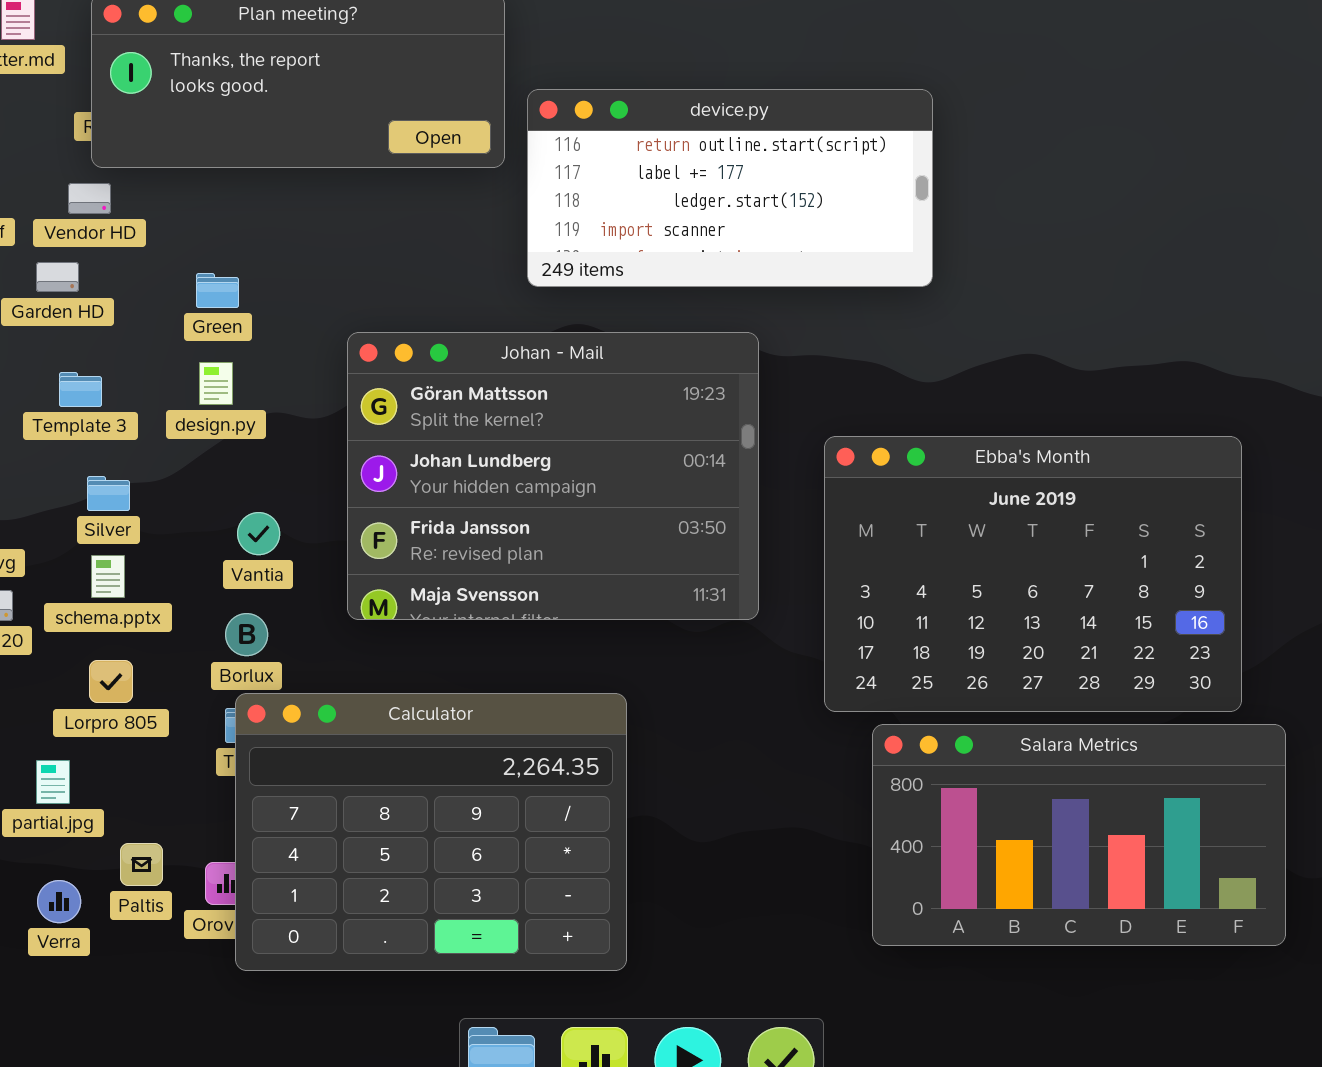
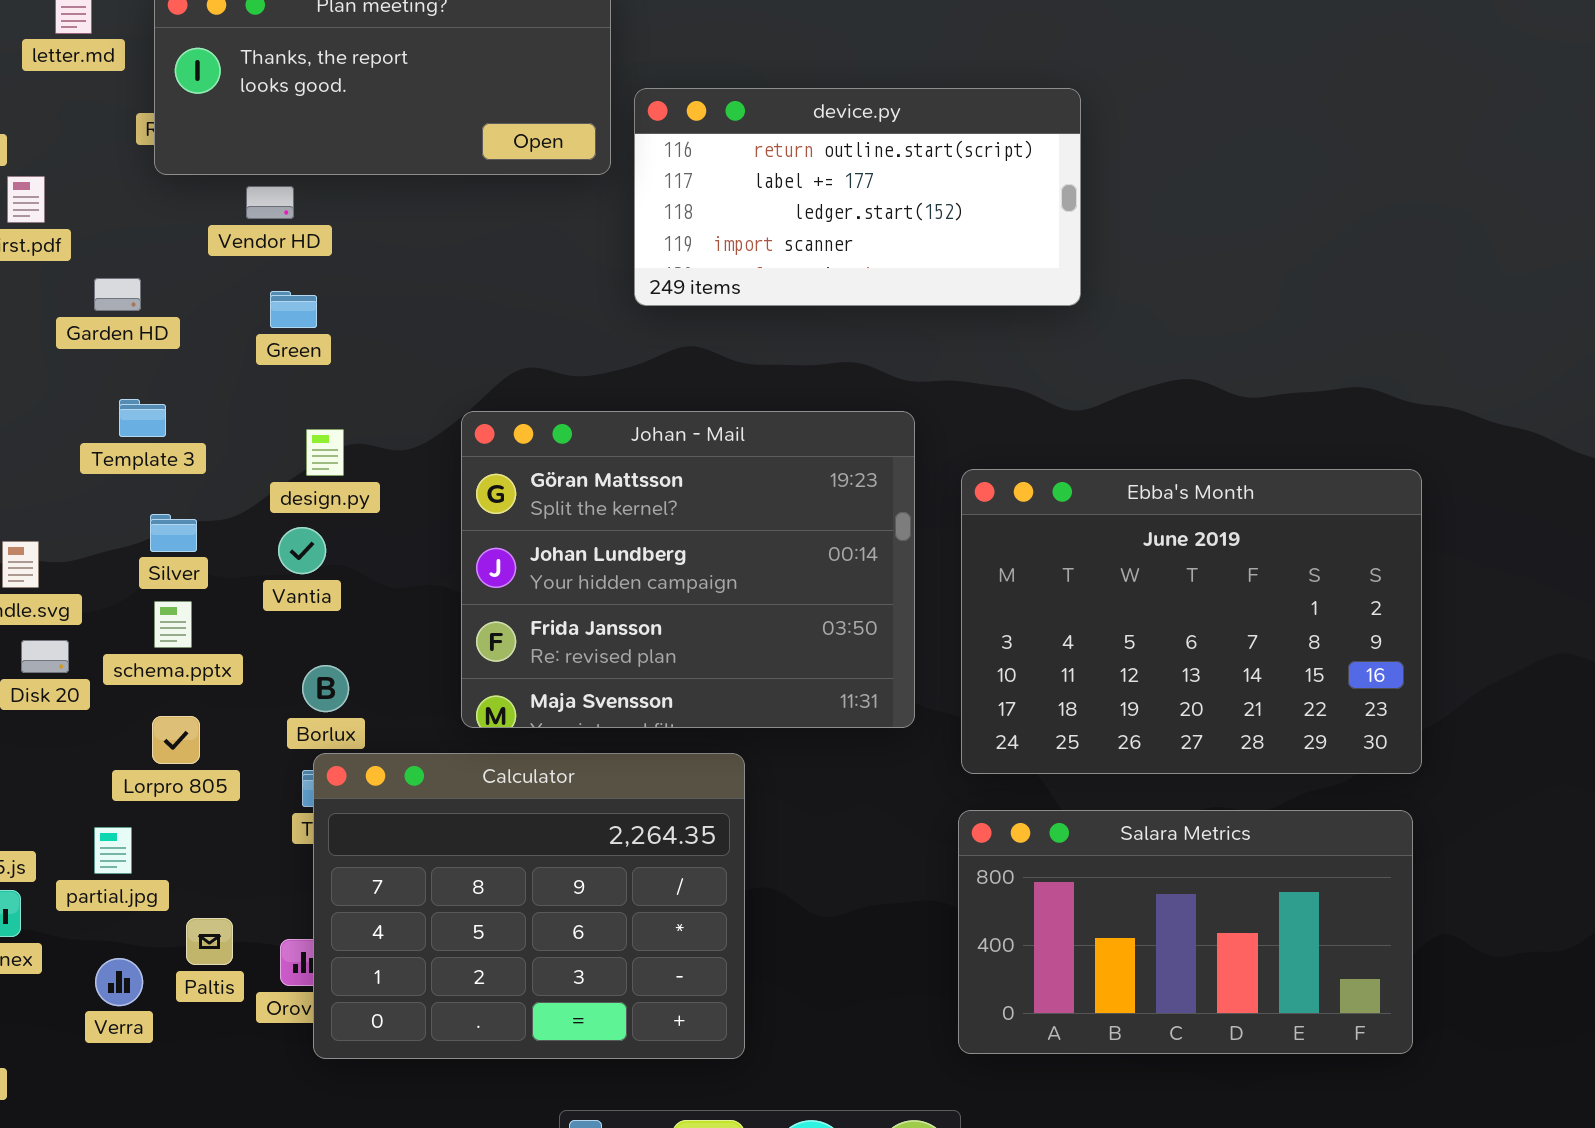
Vendor HD: [68,183,111,214] -> [246,186,294,219], moved
Johan - Mail: [347,332,759,620] -> [461,411,915,728], moved
design.py: [199,362,233,405] -> [306,429,344,476], moved
Vantia: [237,512,280,555] -> [278,527,326,574], moved
Salara Metrics: [872,724,1286,946] -> [958,810,1413,1054], moved

